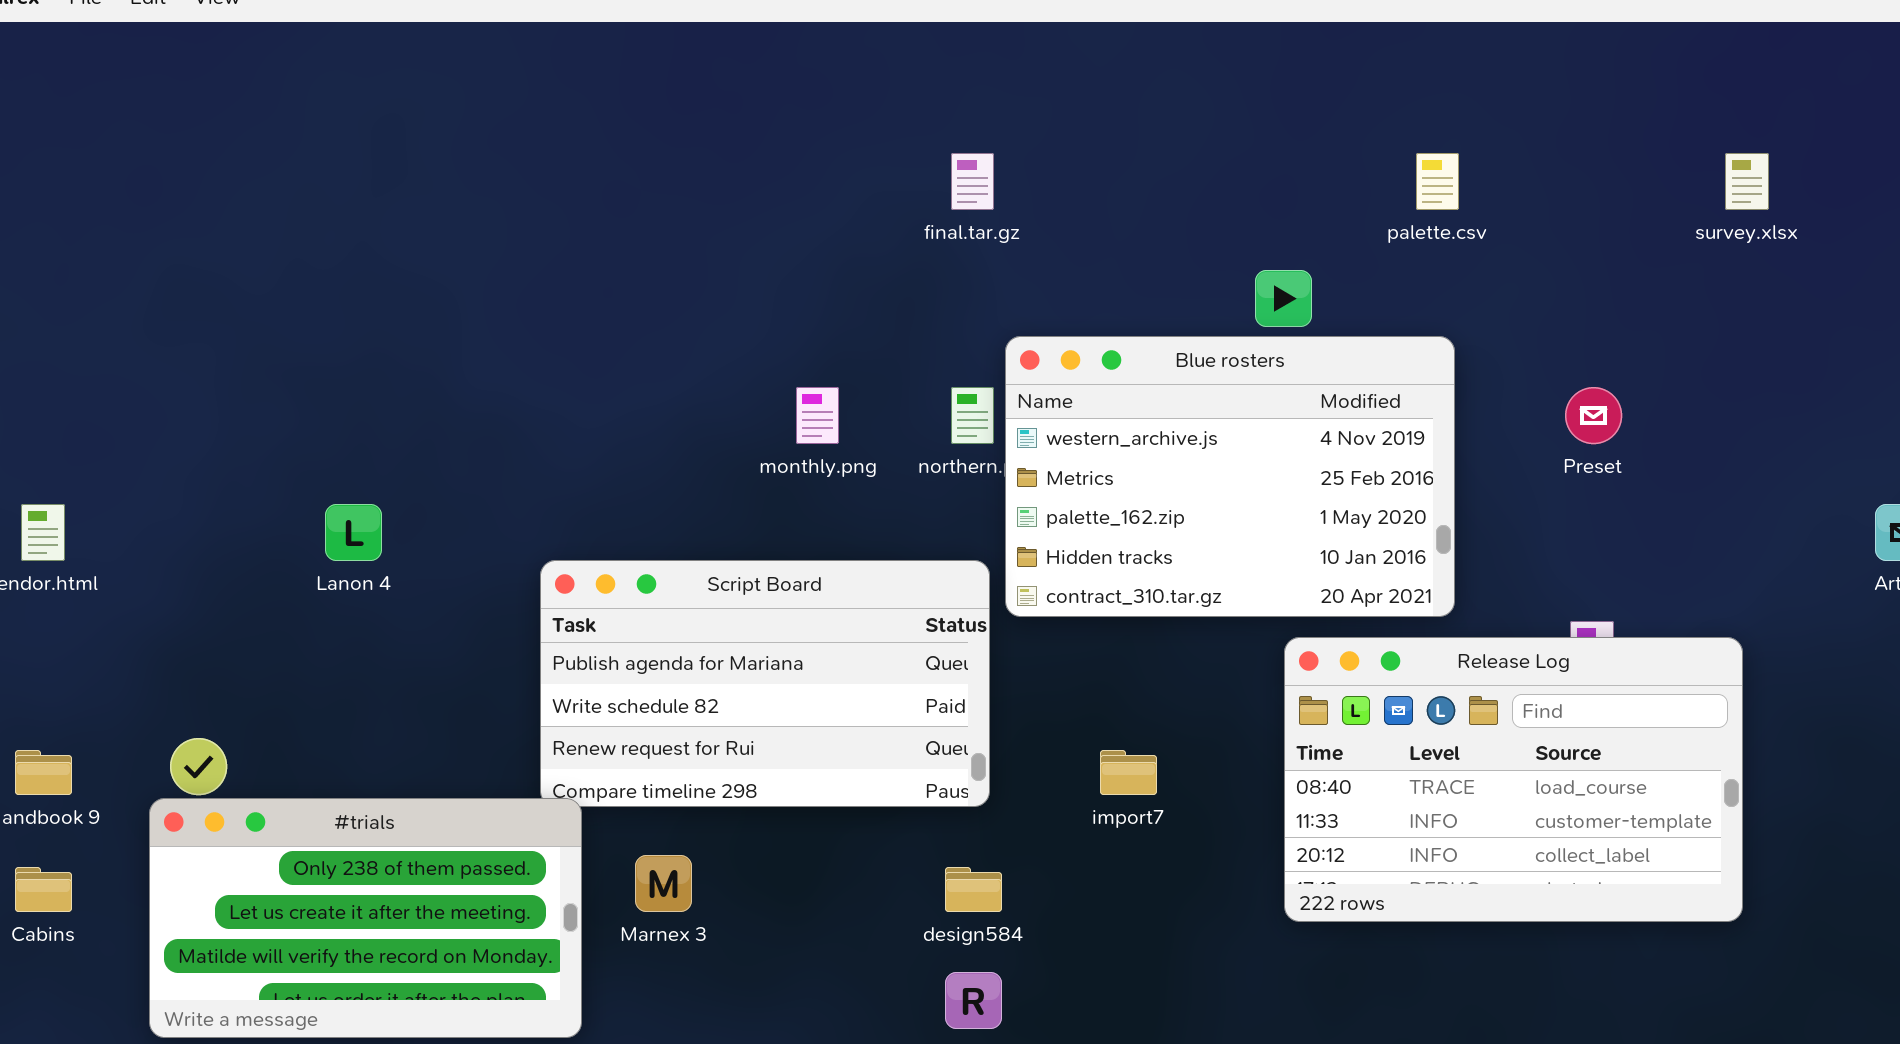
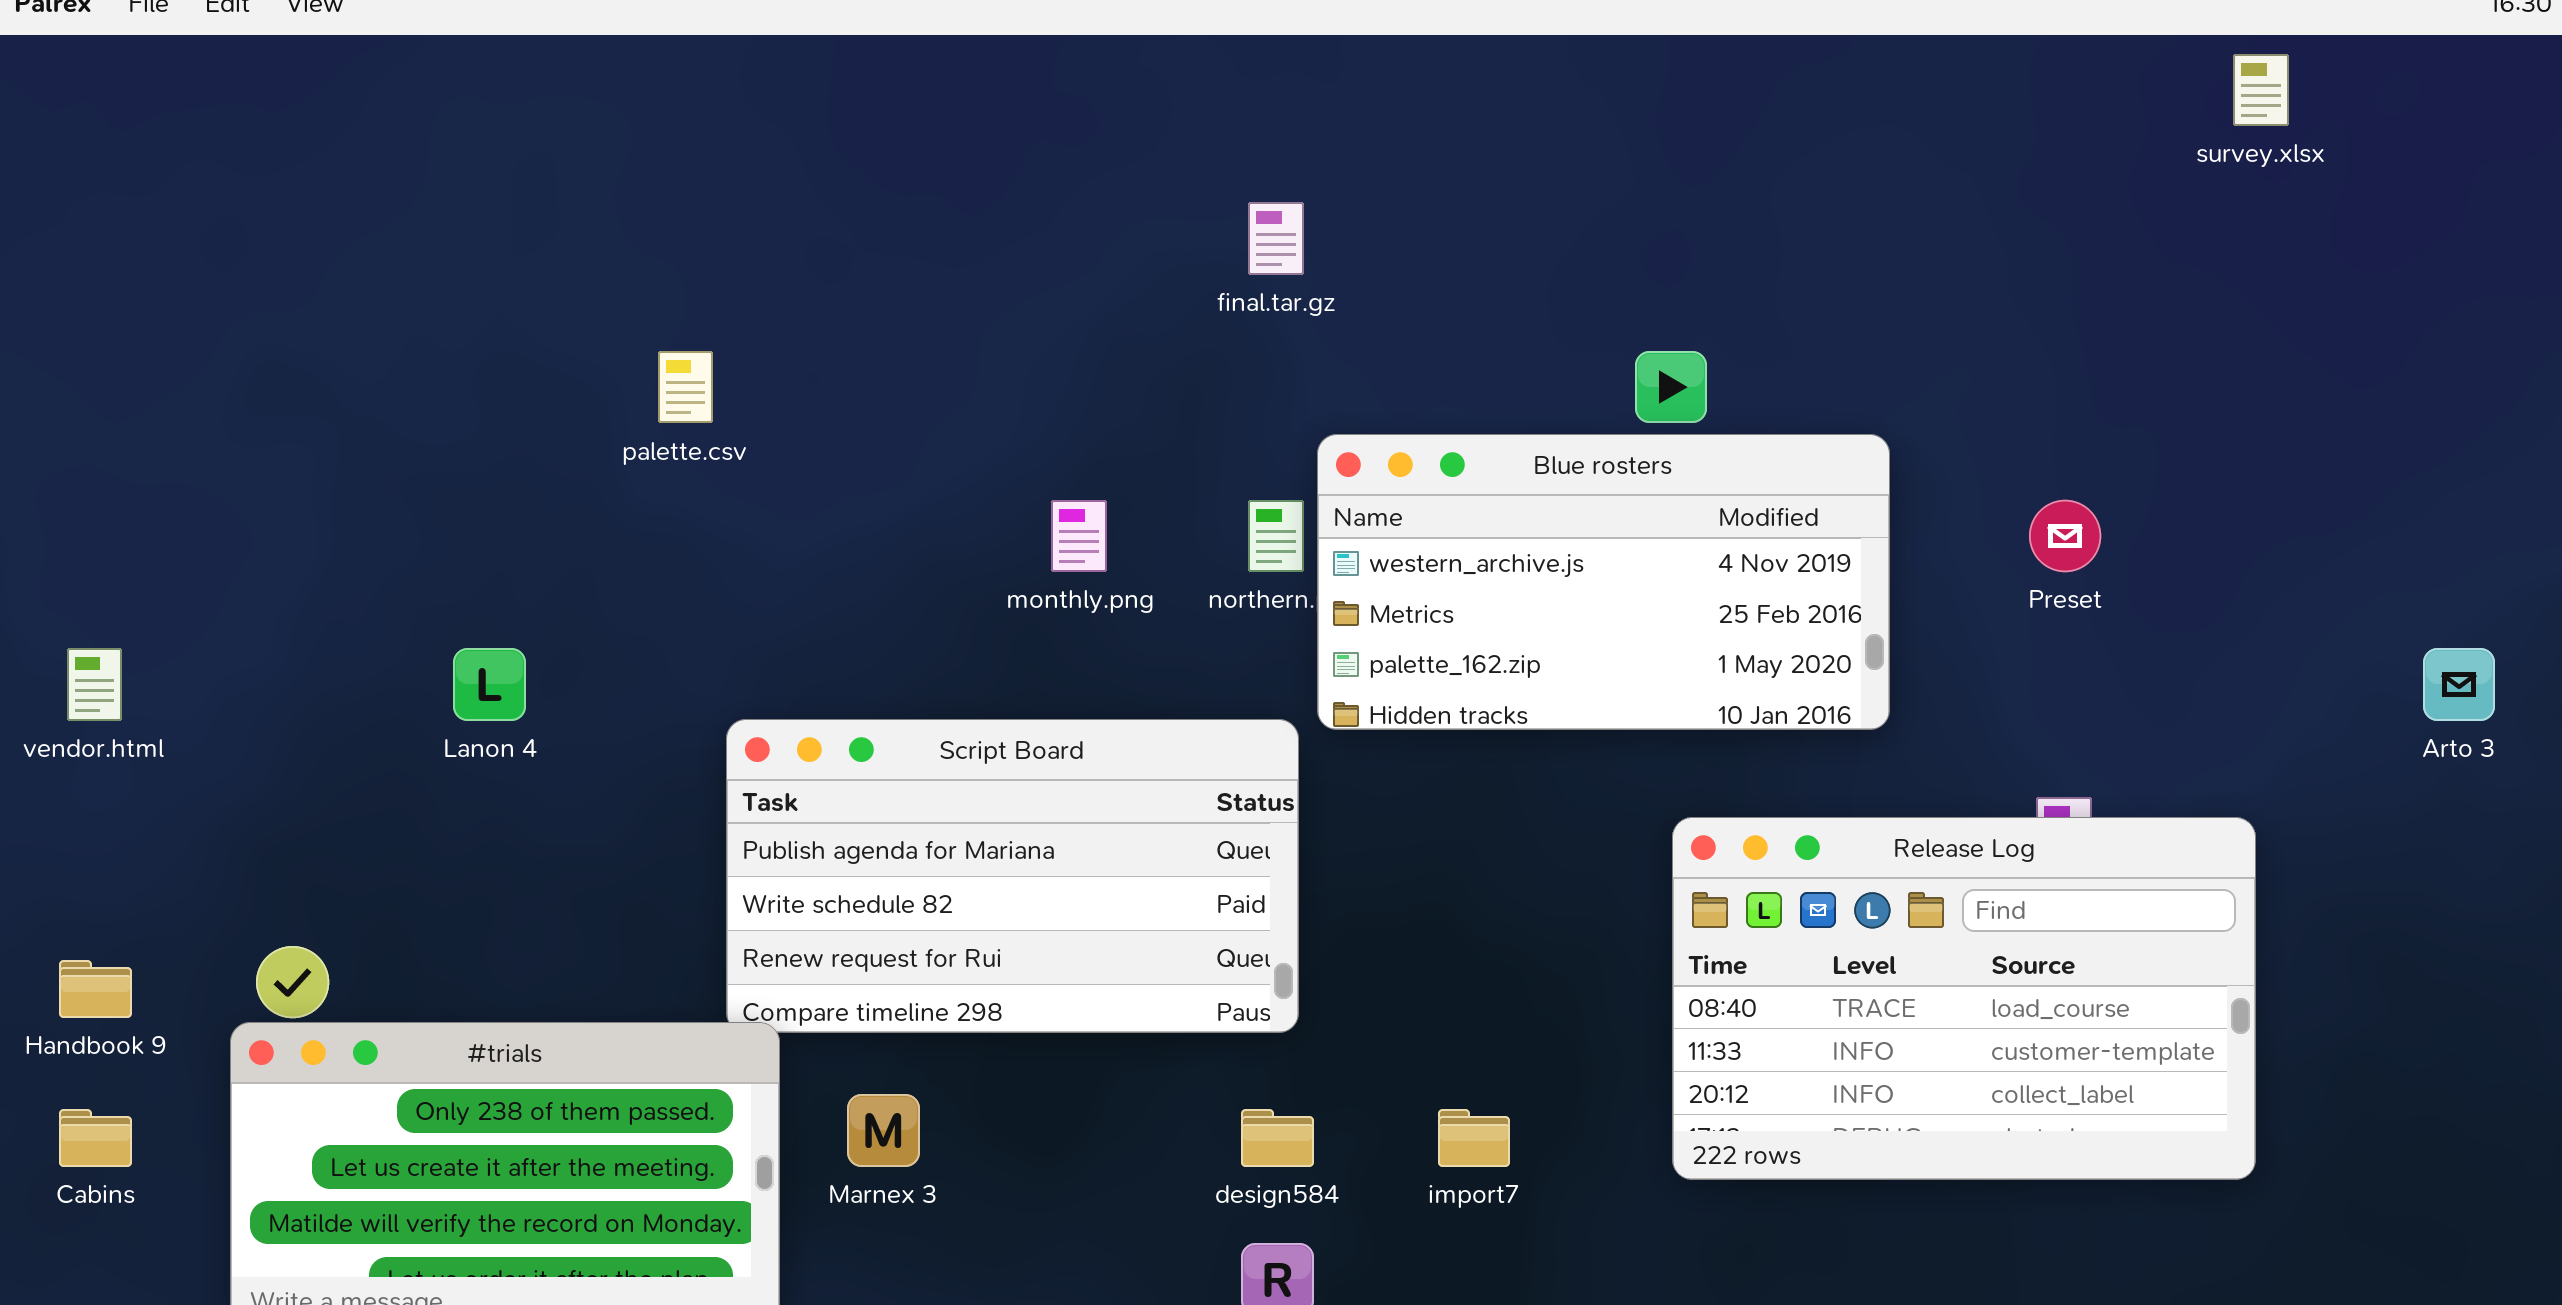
palette.csv: [1416,153,1459,210] -> [658,351,713,423], moved
survey.xlsx: [1725,153,1769,210] -> [2233,54,2289,126], moved
Blue rosters: [1005,336,1455,617] -> [1317,434,1890,730], resized
import7: [1100,750,1157,795] -> [1438,1109,1510,1167], moved

